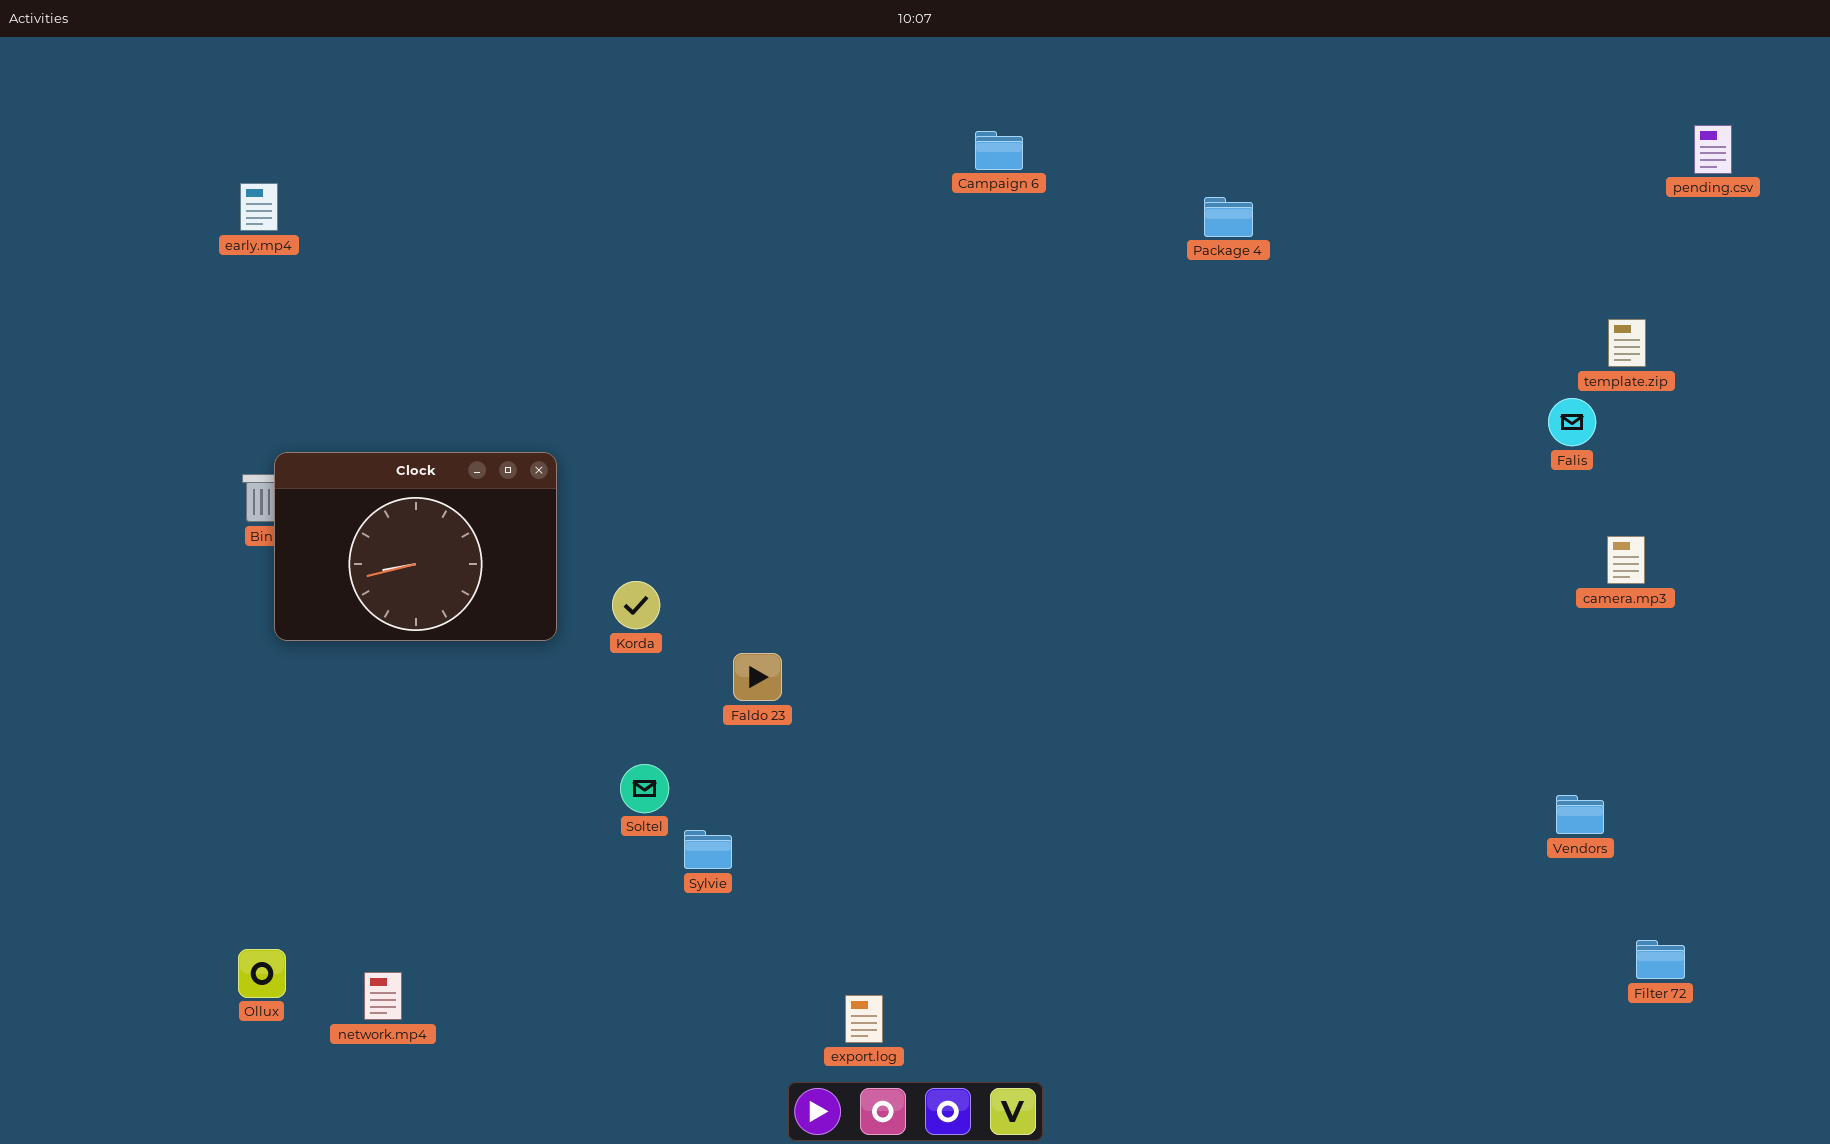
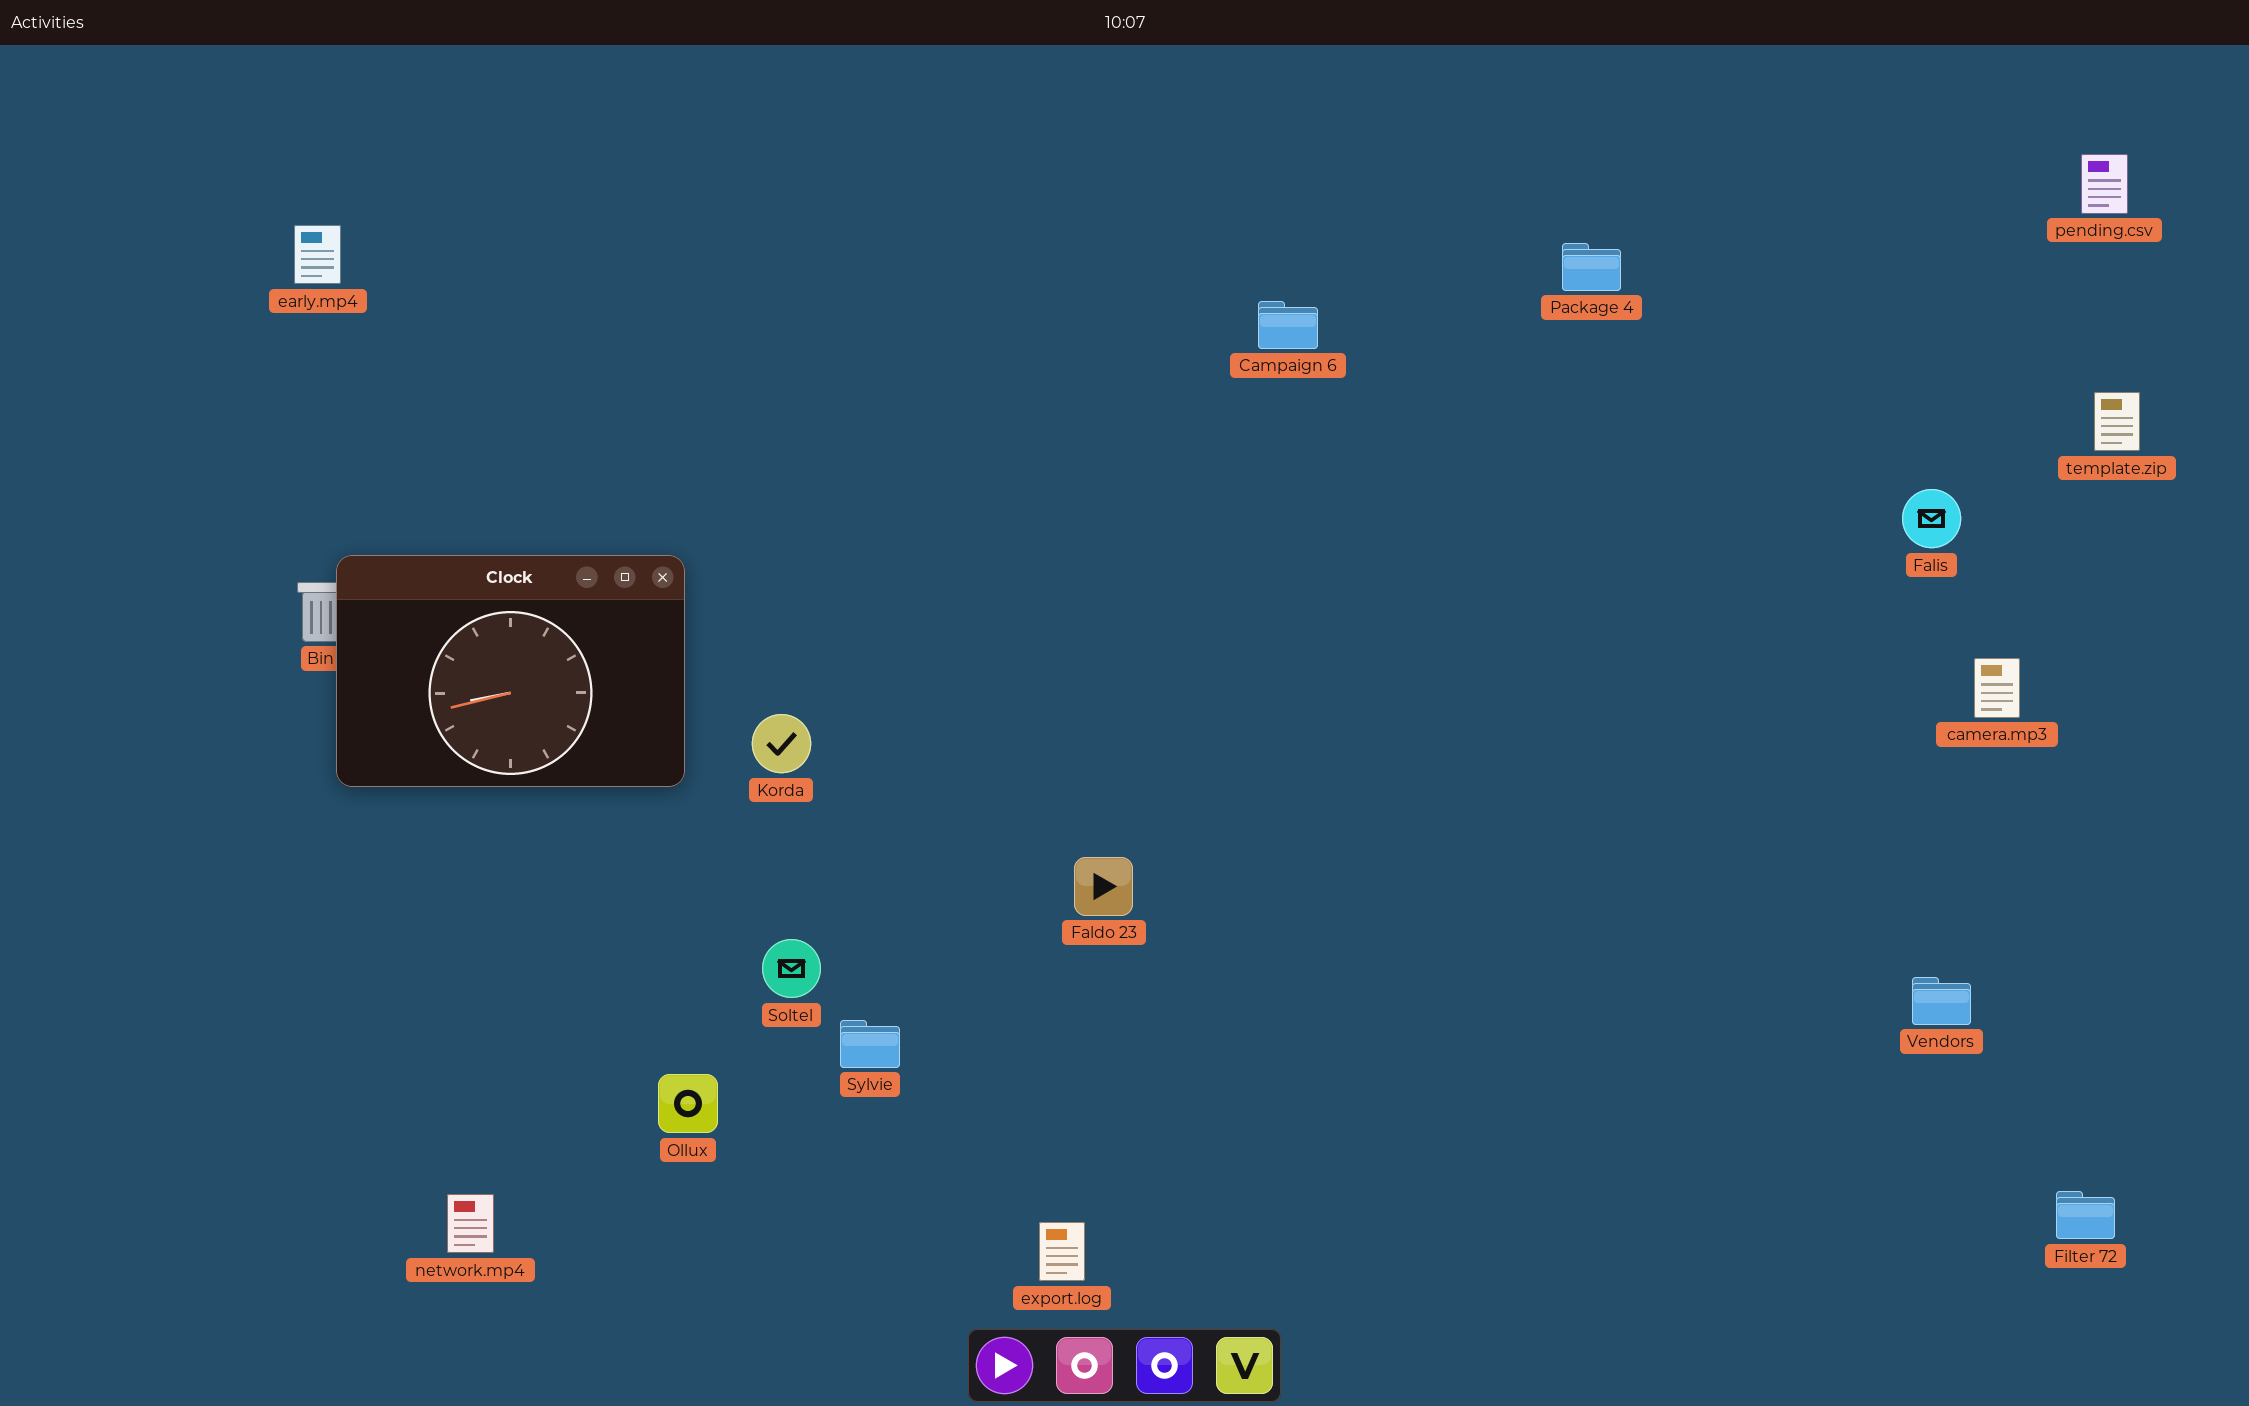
Campaign 6: [975,131,1023,170] -> [1258,301,1318,349], moved
Package 4: [1204,197,1253,237] -> [1562,243,1621,291], moved
template.zip: [1608,319,1646,367] -> [2094,392,2140,451], moved
Faldo 23: [733,653,782,701] -> [1074,857,1133,916], moved
Filter 72: [1636,940,1685,979] -> [2056,1191,2115,1239], moved
Ollux: [238,949,286,998] -> [658,1074,718,1133], moved

